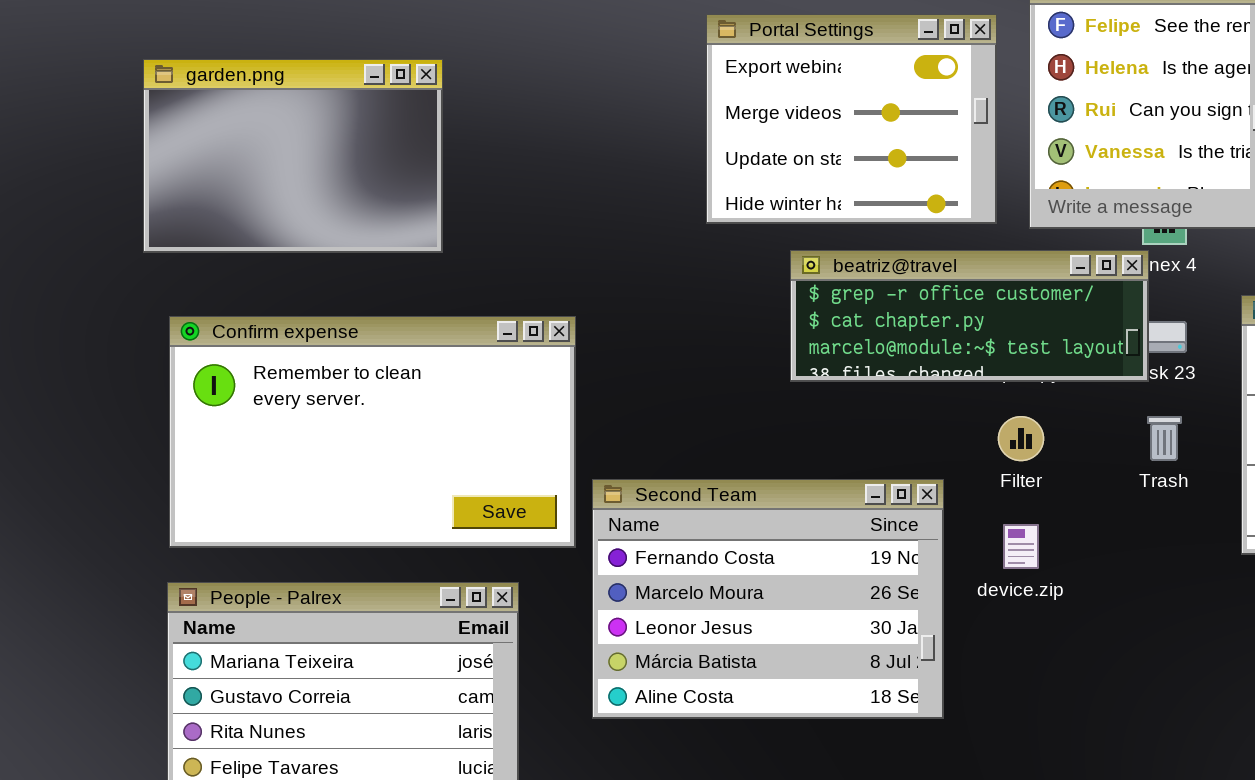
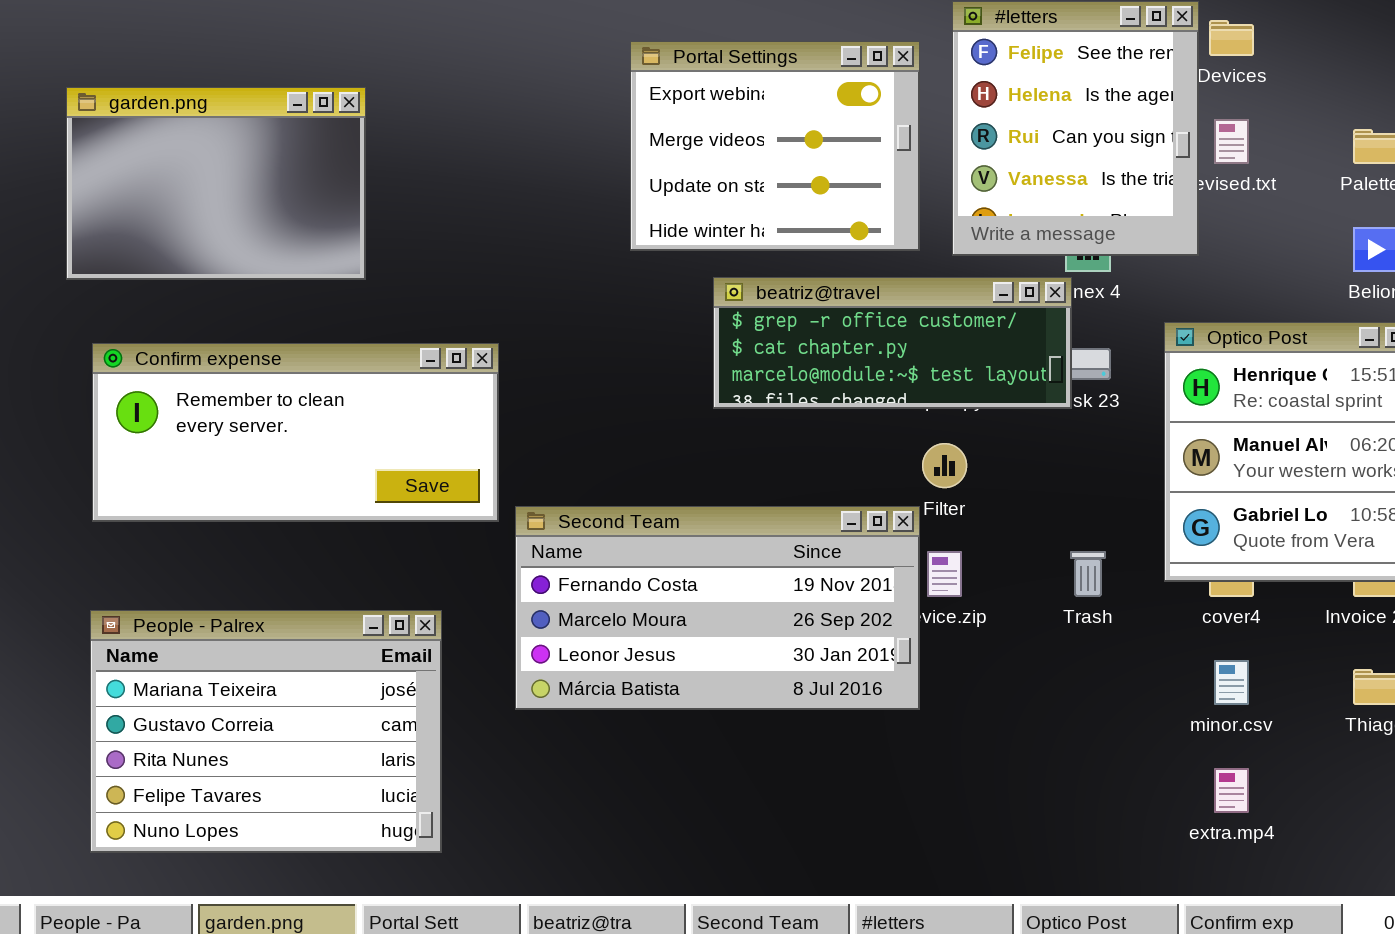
Confirm expense: [169,316,576,548] -> [92,343,499,522], resized
Trash: [1147,416,1182,461] -> [1070,551,1106,597], moved
Second Team: [592,479,944,719] -> [515,506,920,710], resized

